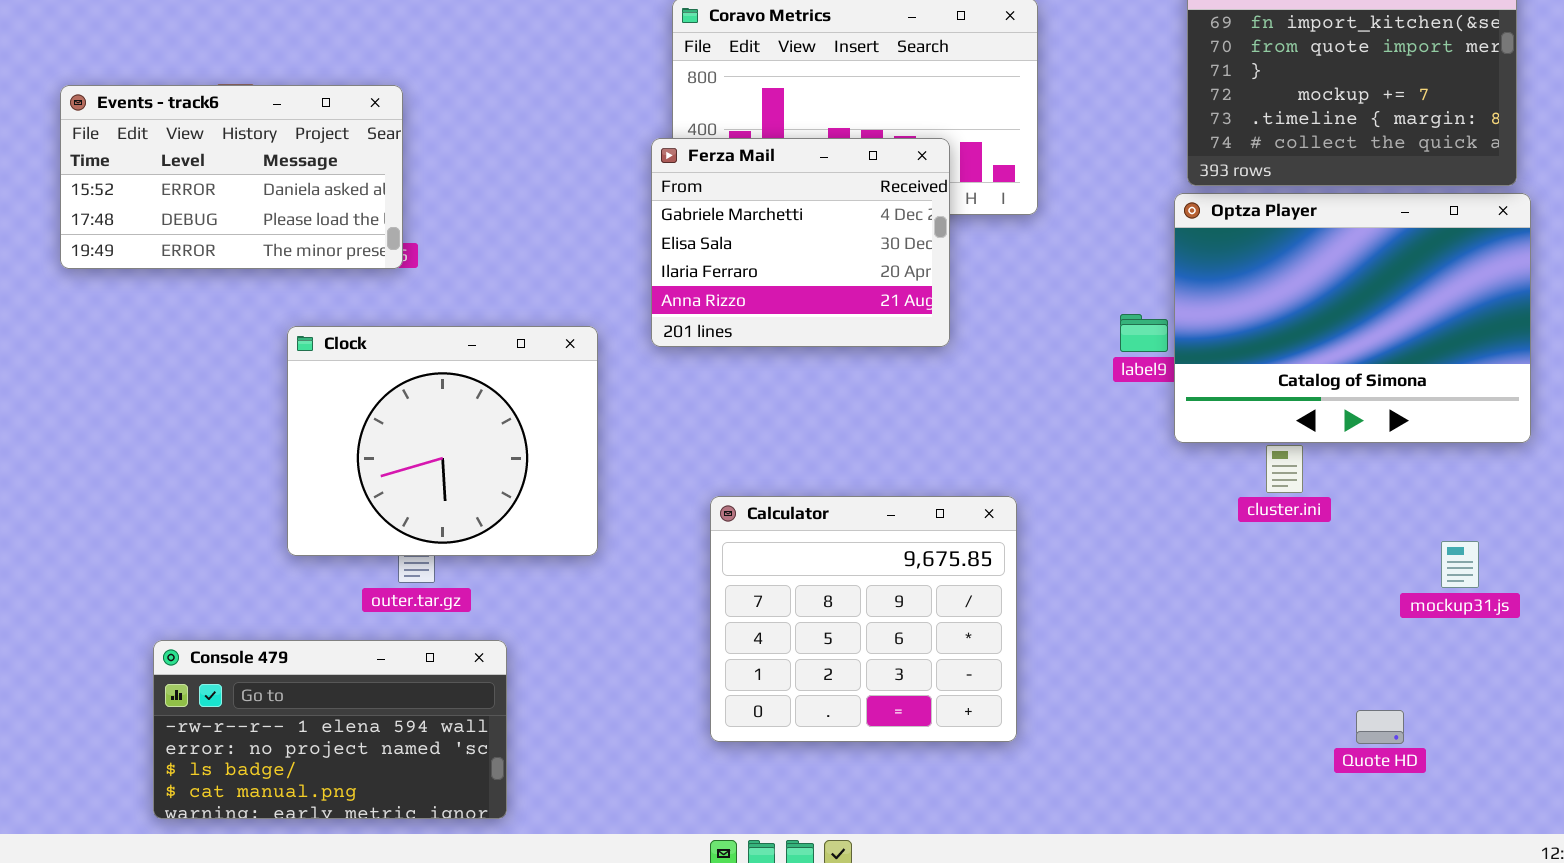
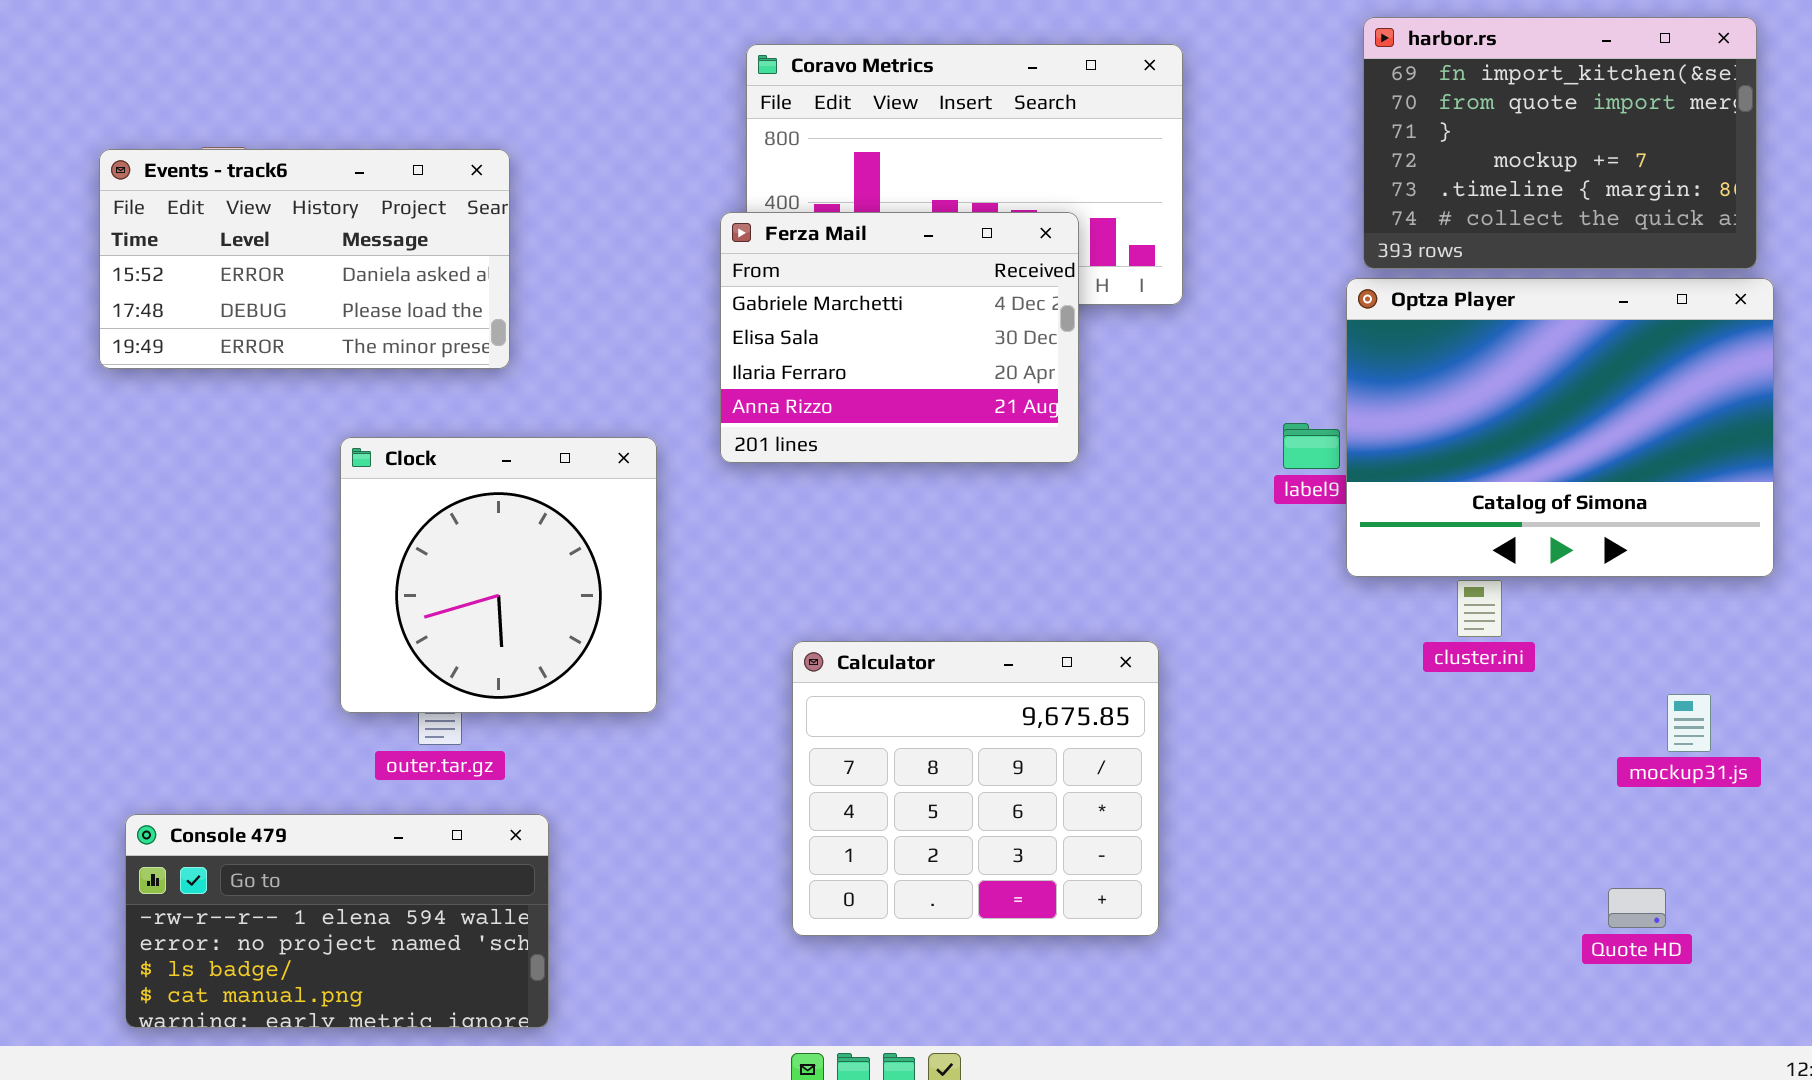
Events - track6: [60,85,403,269] -> [99,149,510,369], moved
Clock: [287,326,598,556] -> [340,437,657,713], resized
Quote HD: [1356,710,1404,744] -> [1608,888,1666,928], moved

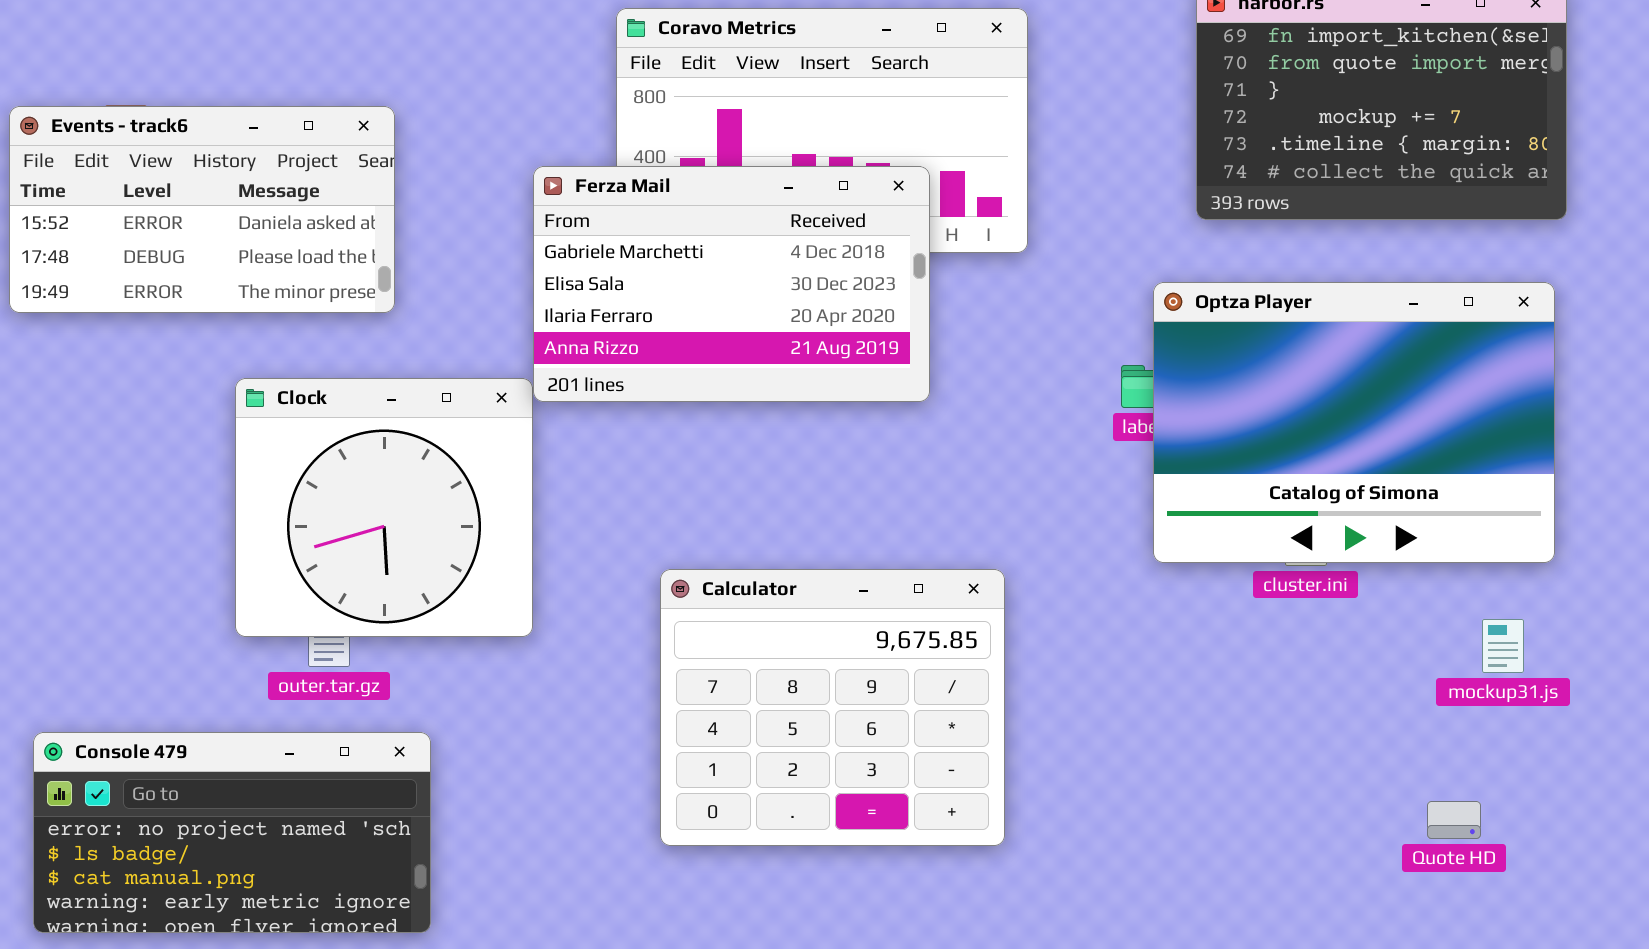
Ferza Mail: [720,212,1079,463] -> [533,166,930,402], resized
Optza Player: [1346,278,1774,577] -> [1153,282,1555,563], moved
Console 479: [125,814,549,1028] -> [33,732,431,933], scrolled down 1 row

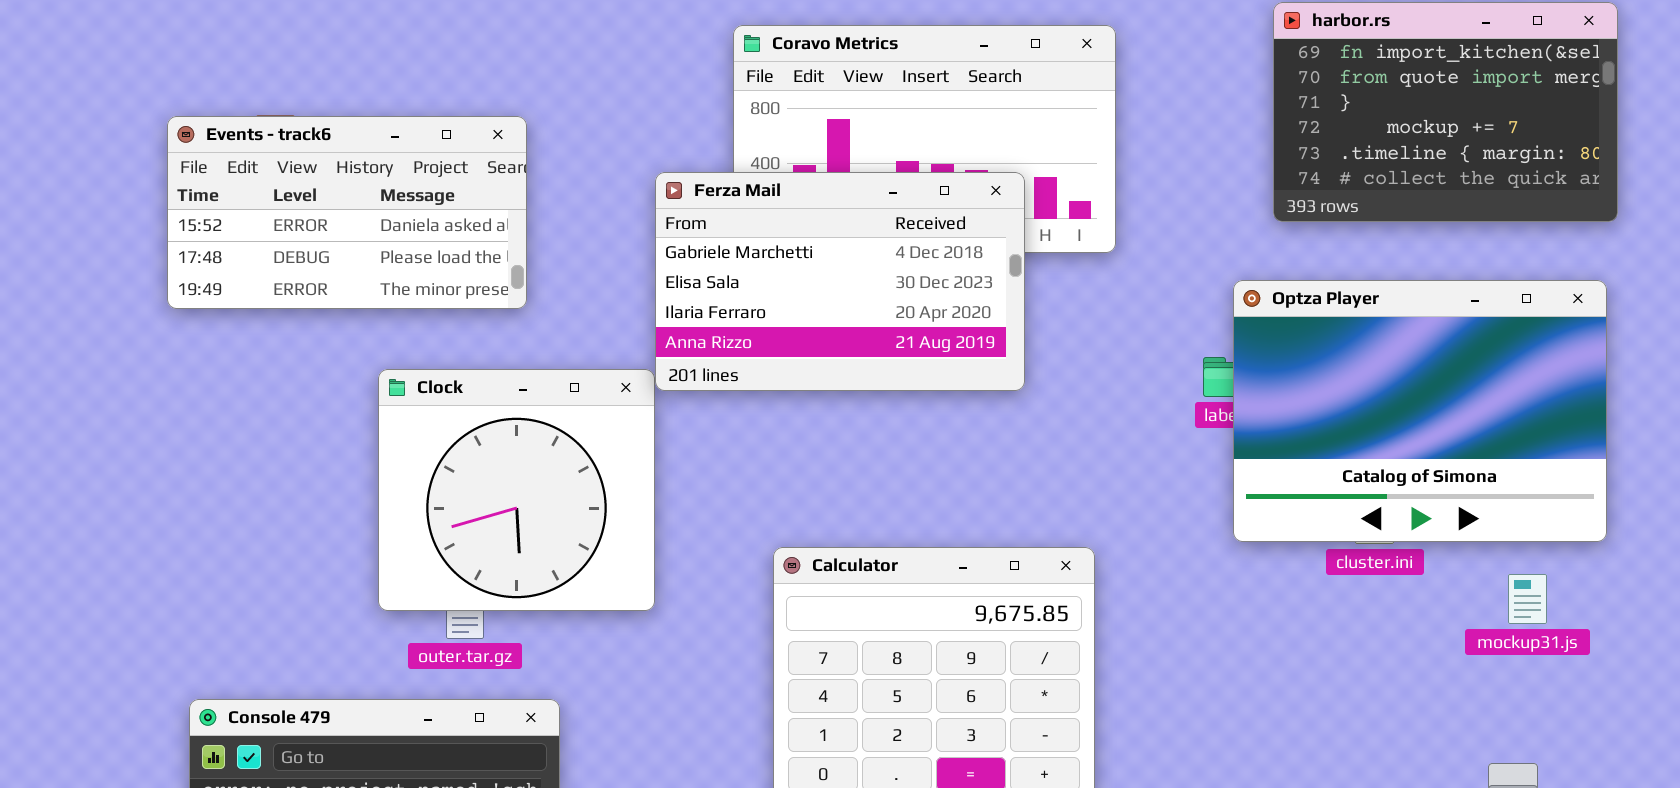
mockup31.js: [1482,619,1524,673] -> [1508,574,1547,624], moved

